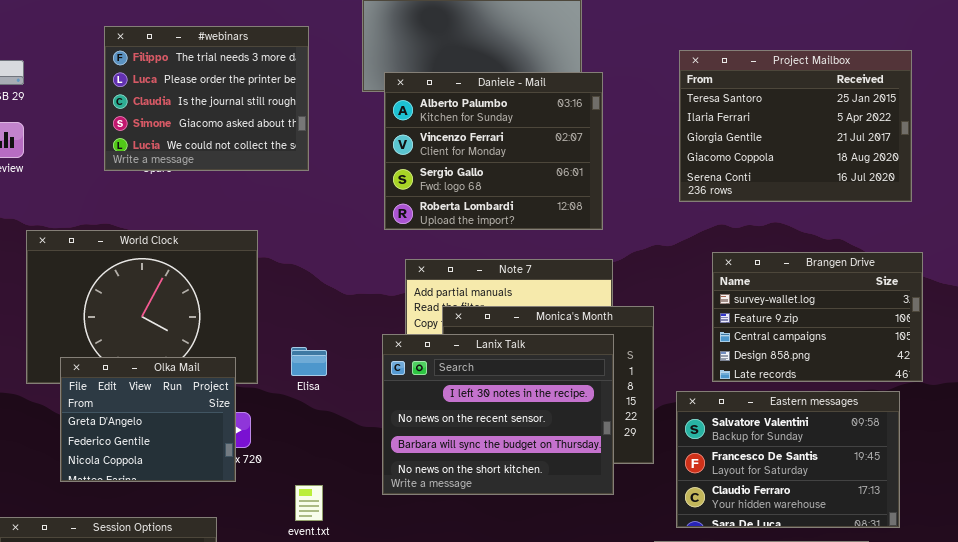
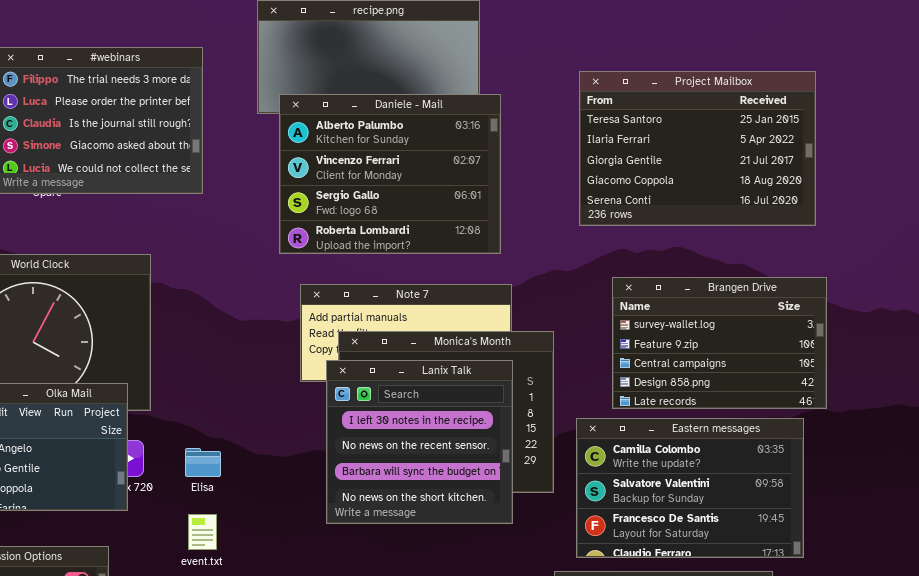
Lanix Talk: [382,334,614,495] -> [326,360,513,524], resized
Elisa: [291,347,327,376] -> [185,448,221,477], moved
Eastern messages: [676,391,900,528] -> [576,418,804,558], scrolled up 1 row

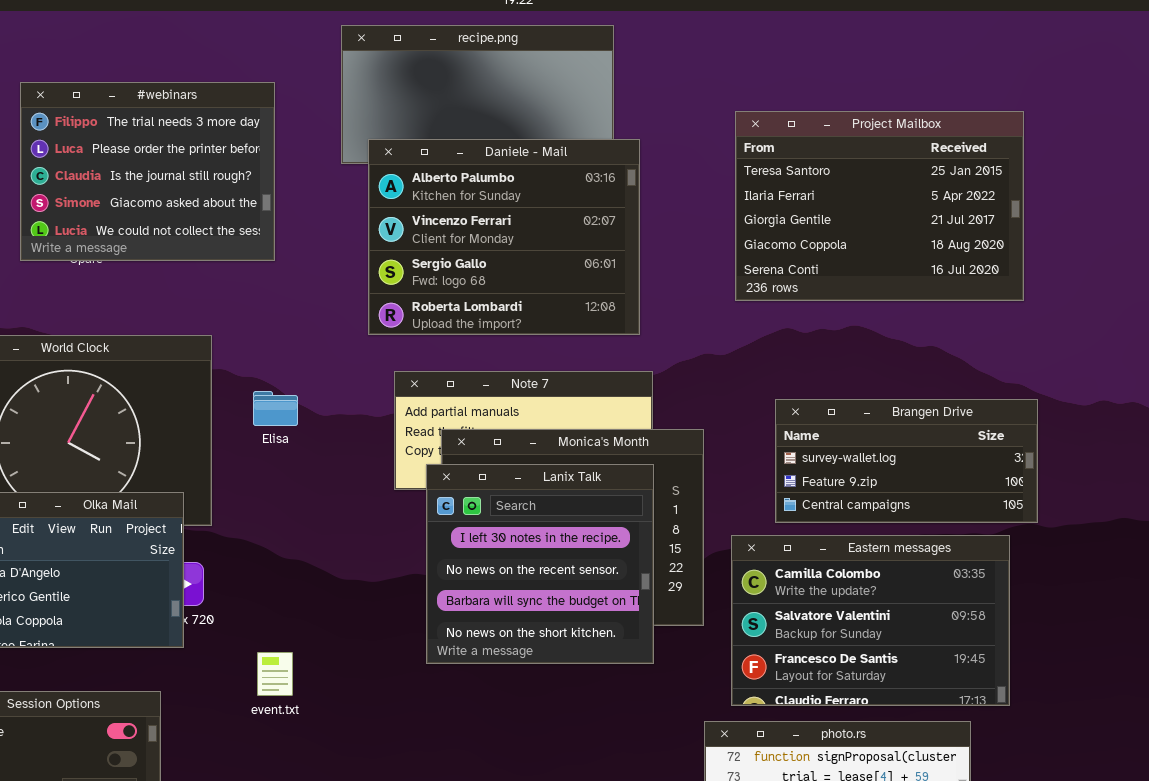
Brangen Drive: [612,277,827,409] -> [775,399,1038,523], resized
Elisa: [185,448,221,477] -> [253,391,298,426], moved

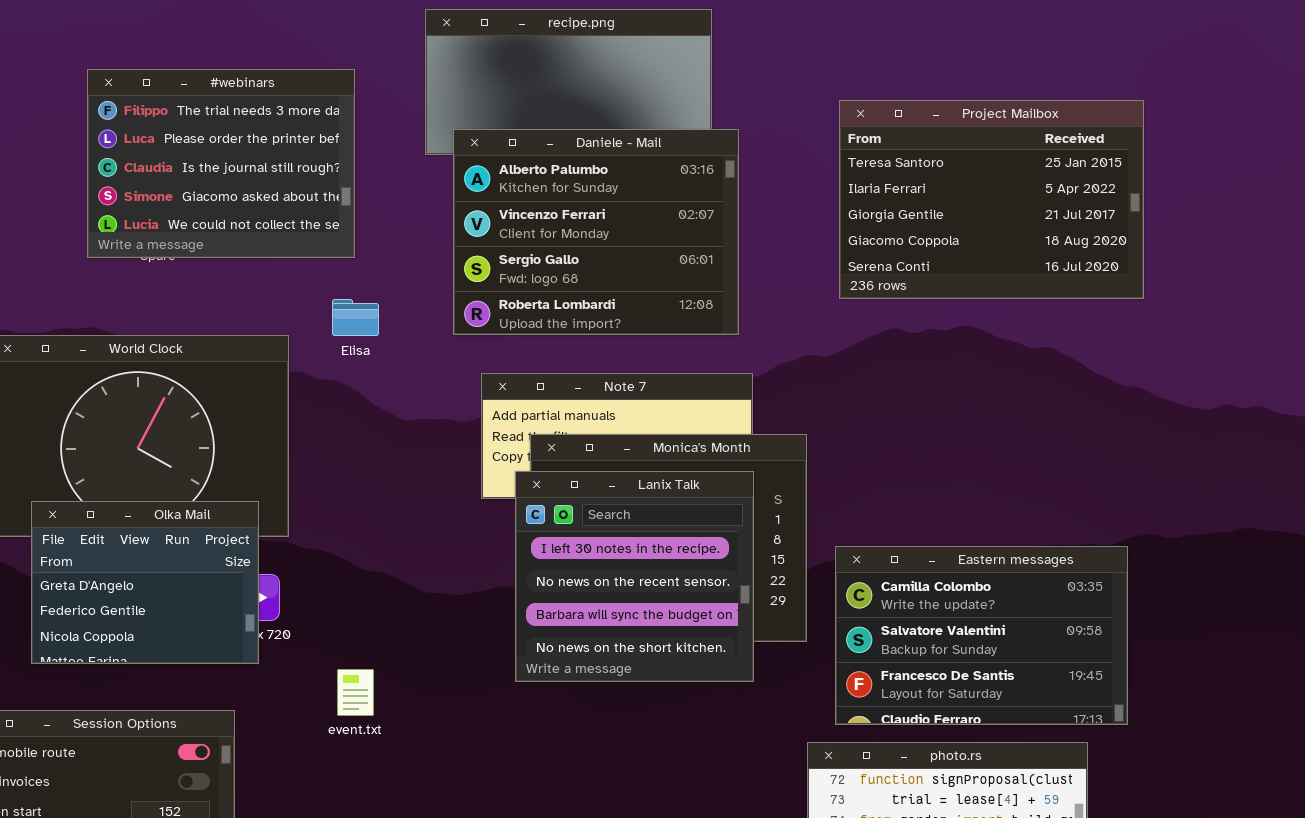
Elisa: [253,391,298,426] -> [332,299,379,336], moved
Brangen Drive: [775,399,1038,523] -> none, closed

